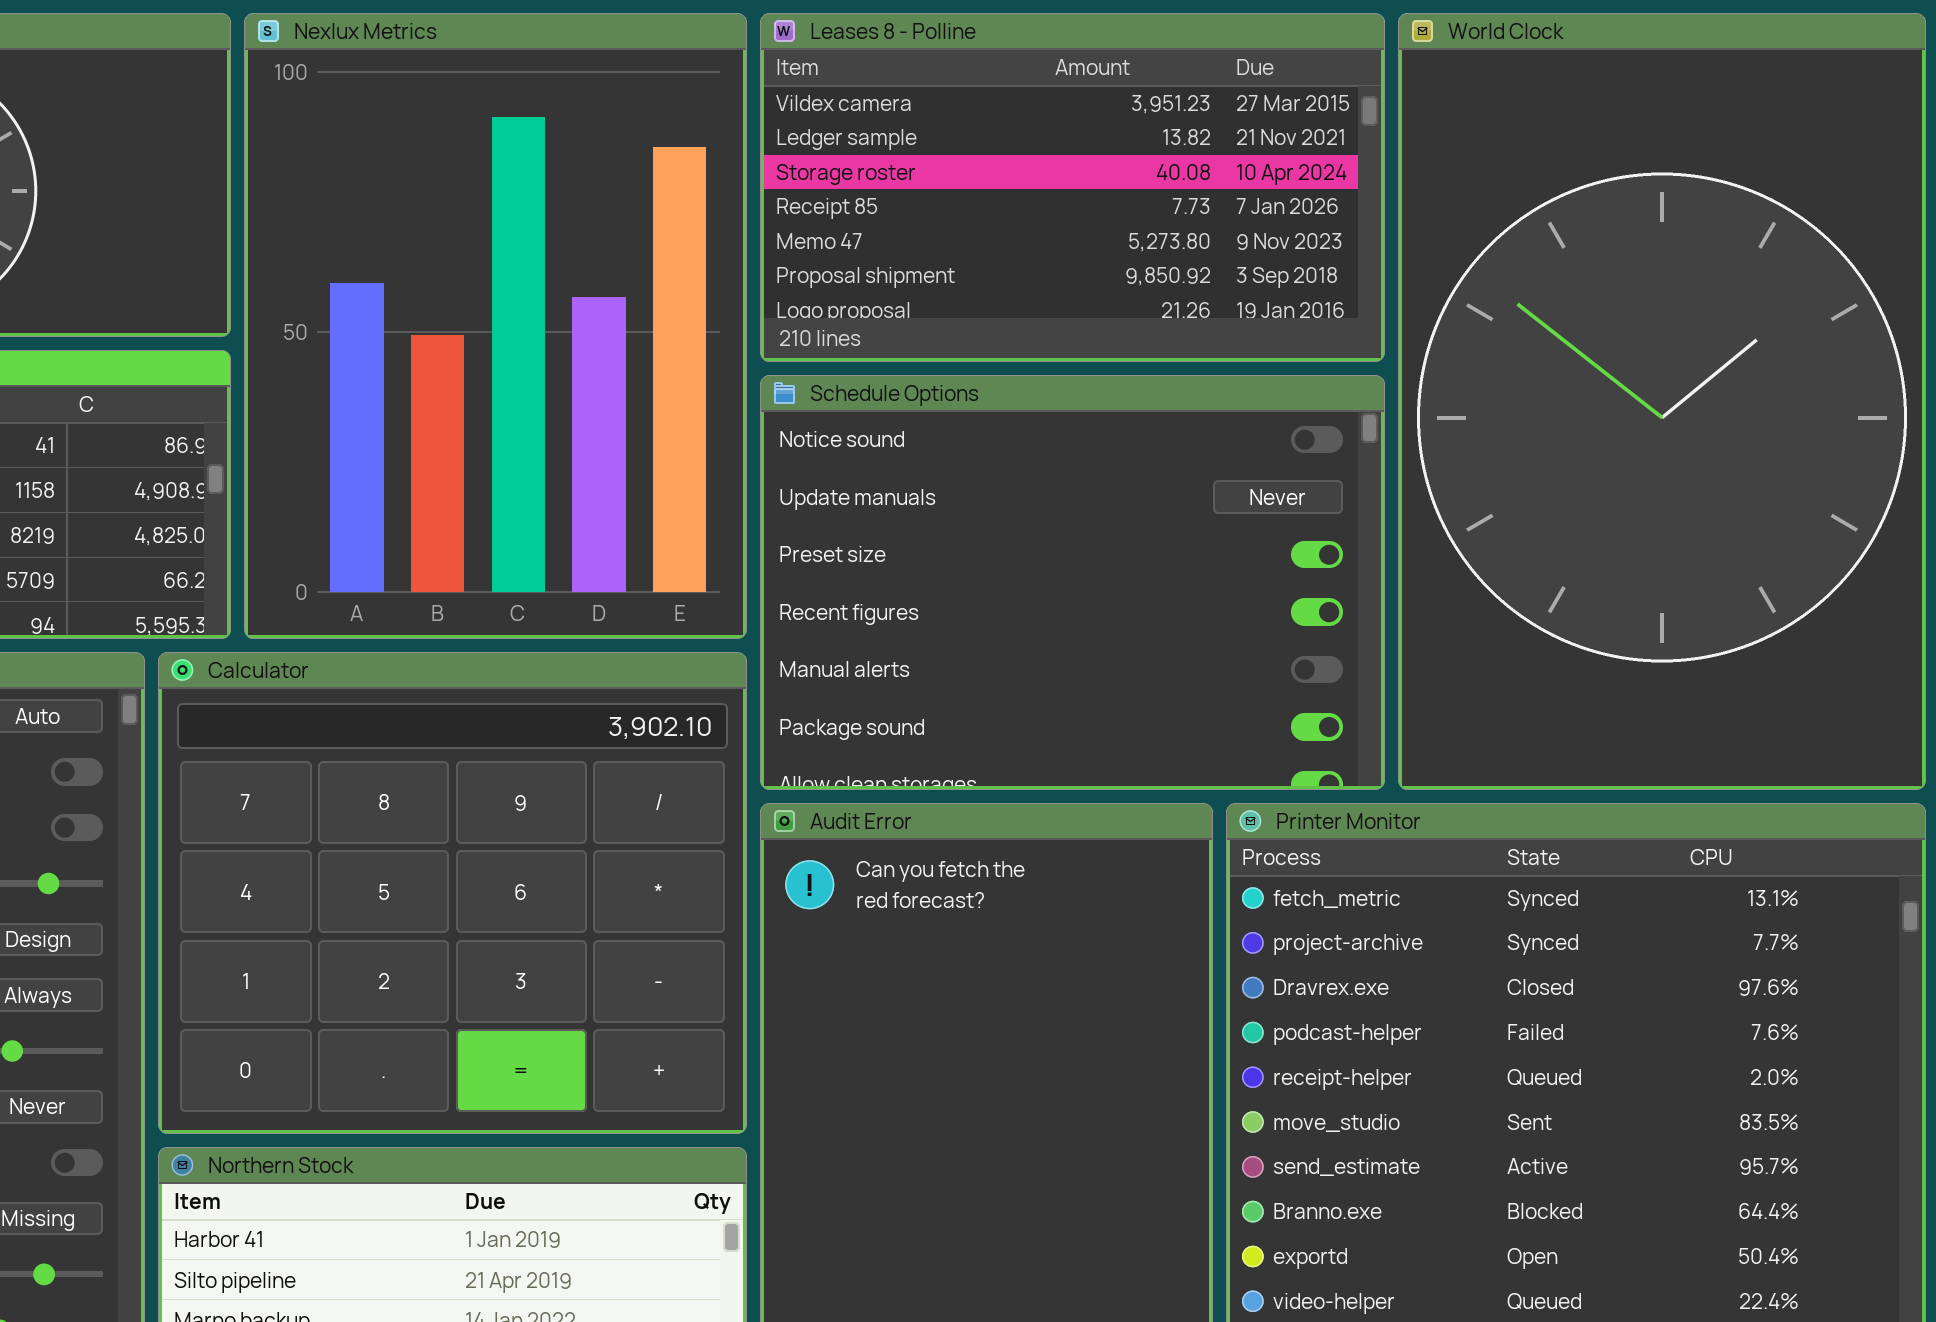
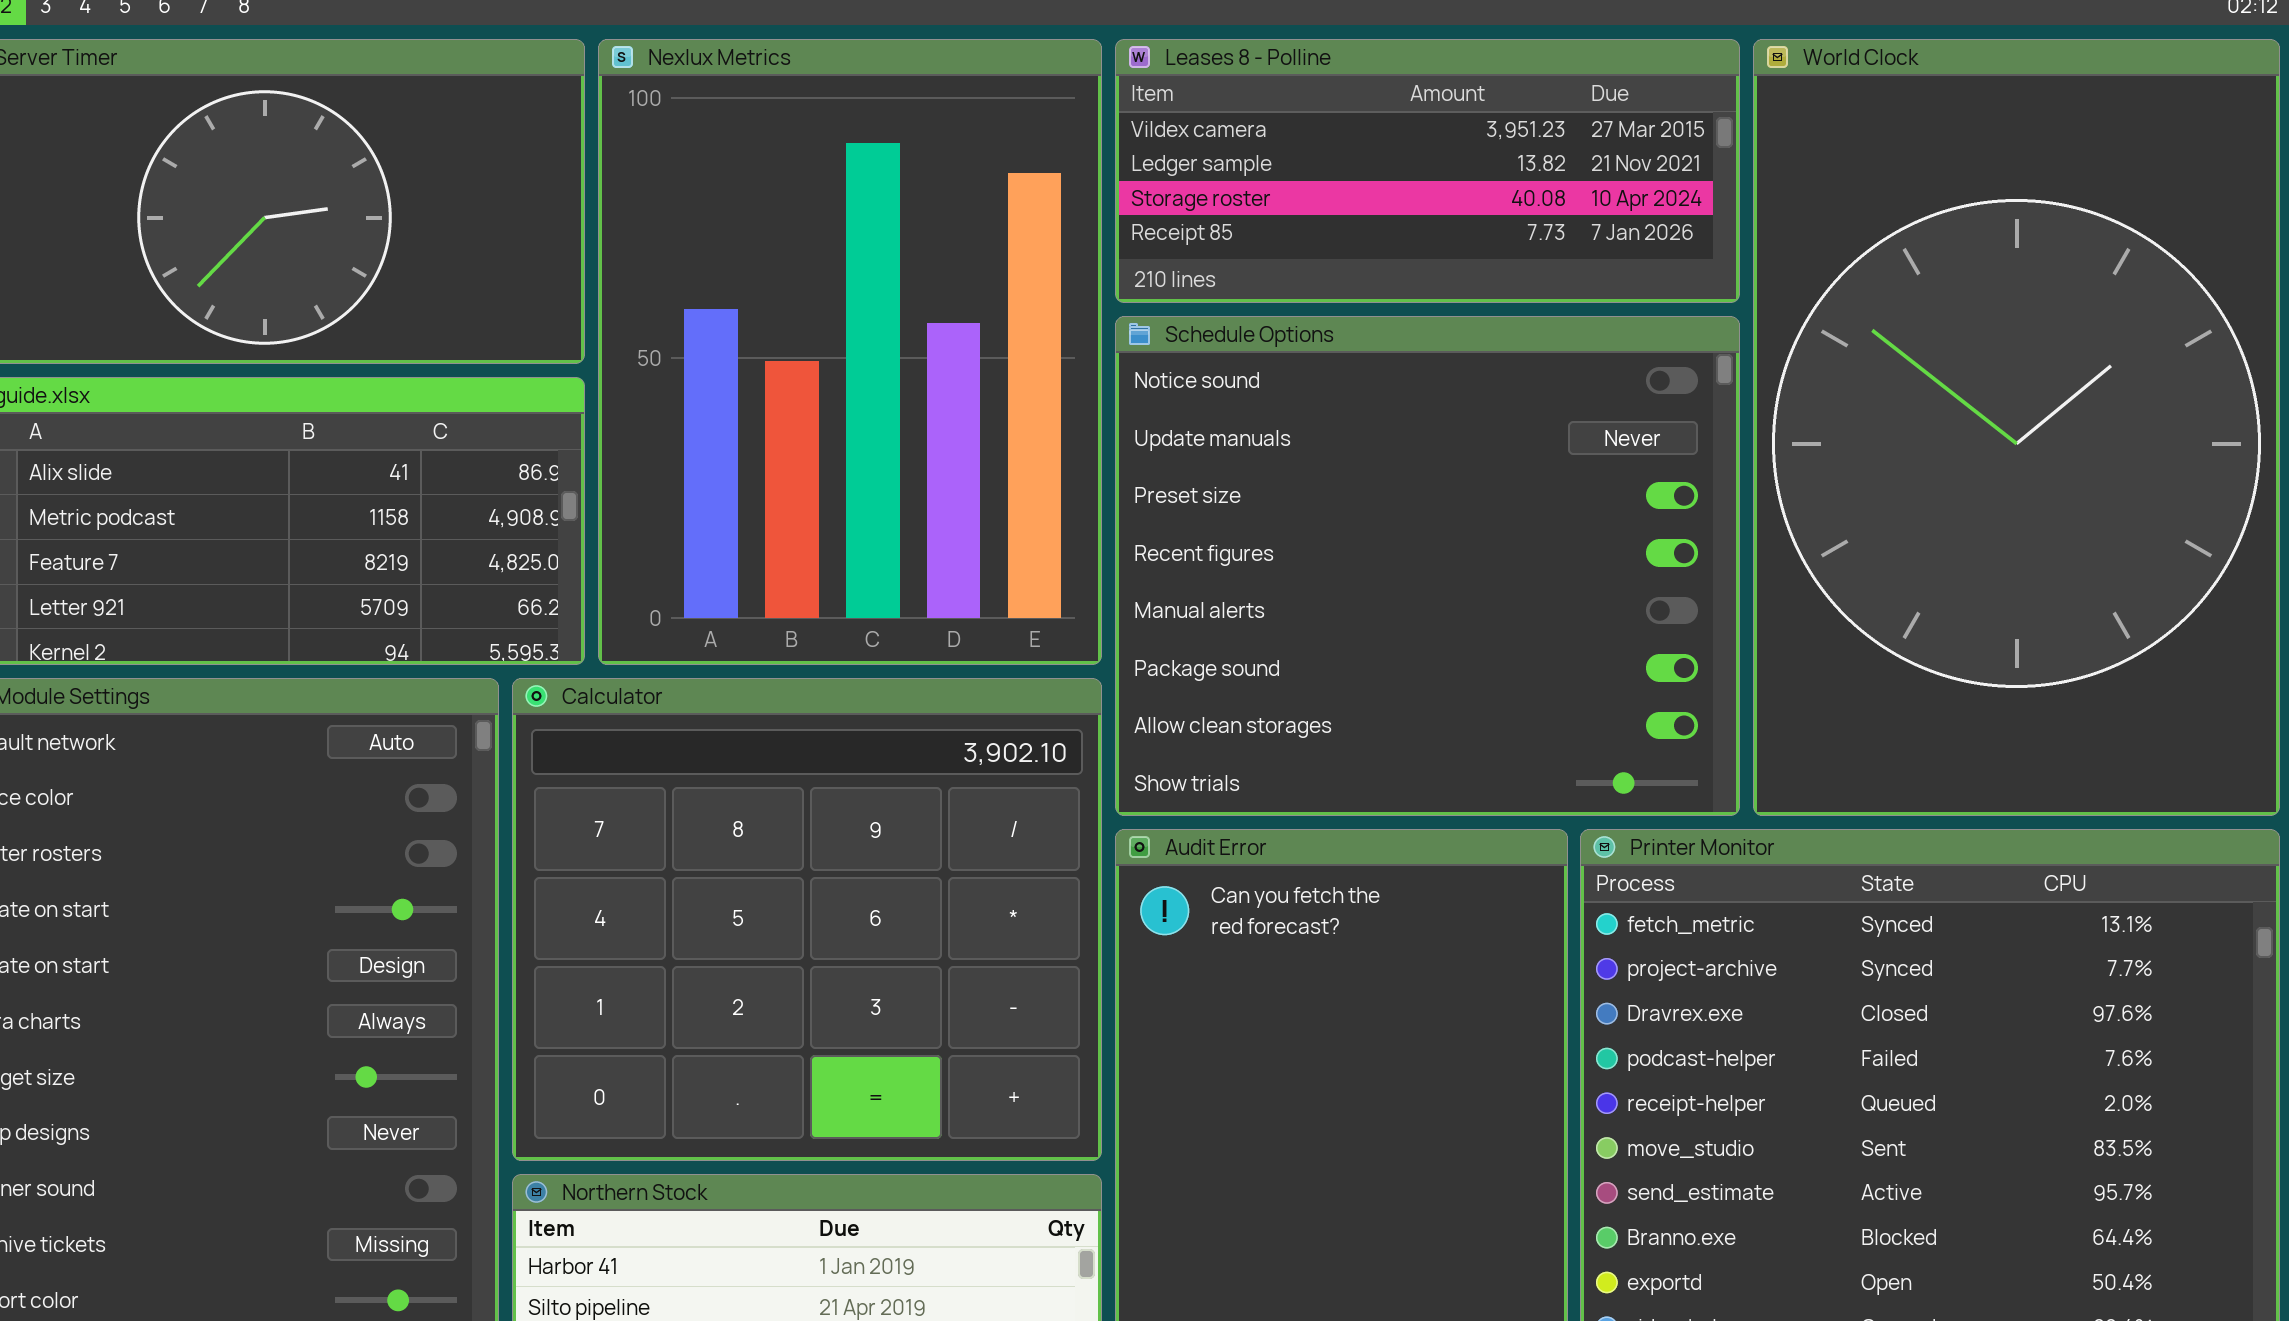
Leases 8 - Polline: [760,13,1385,362] -> [1115,39,1740,303], resized
Schedule Options: [760,375,1385,790] -> [1115,316,1740,816], resized

